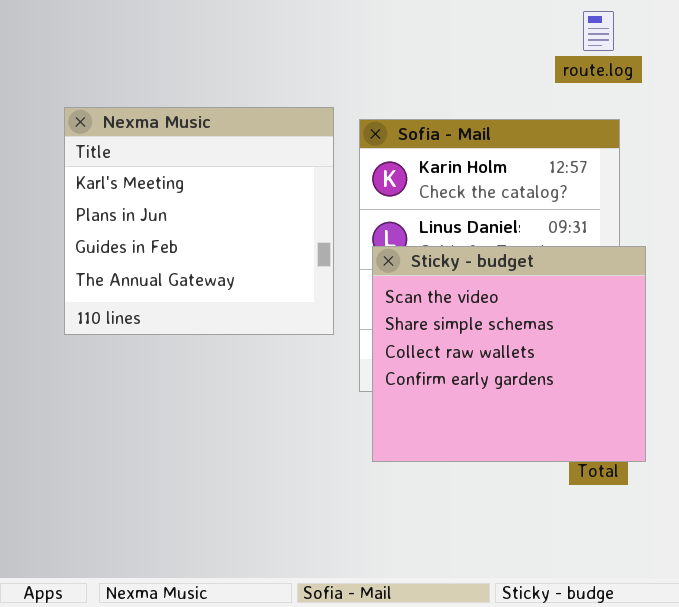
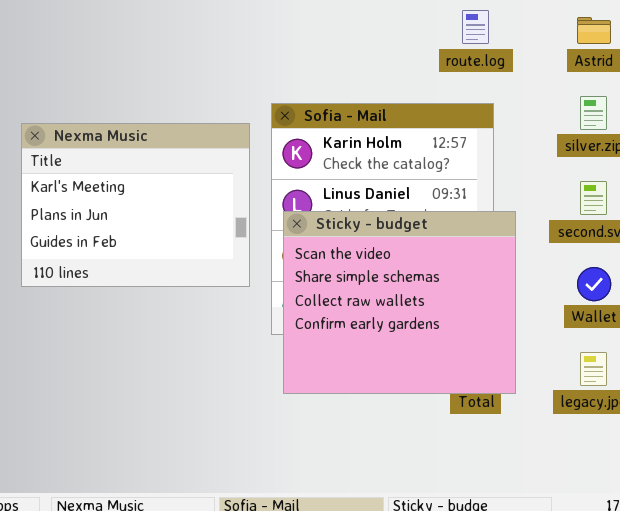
Nexma Music: [64,107,334,335] -> [21,123,250,287], resized

